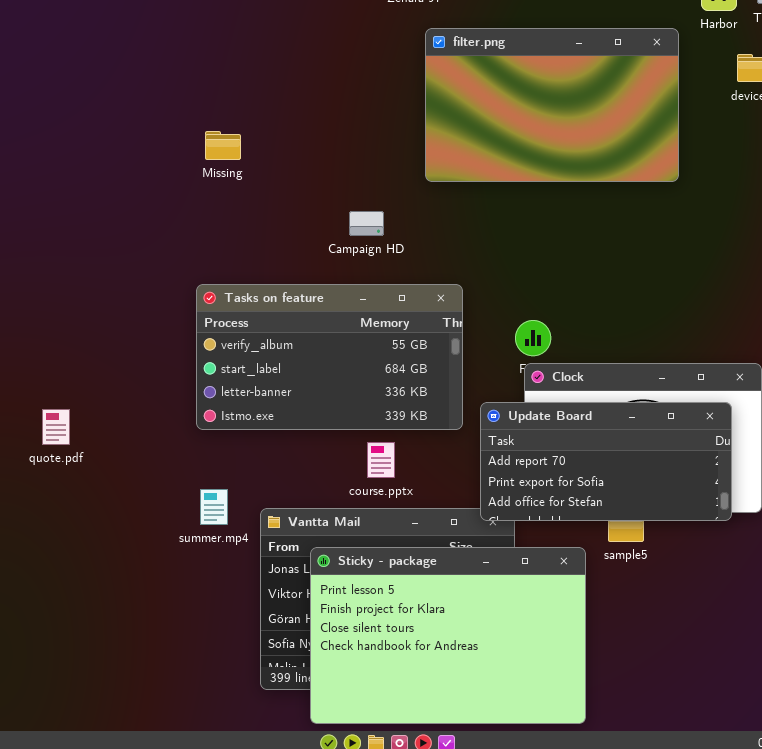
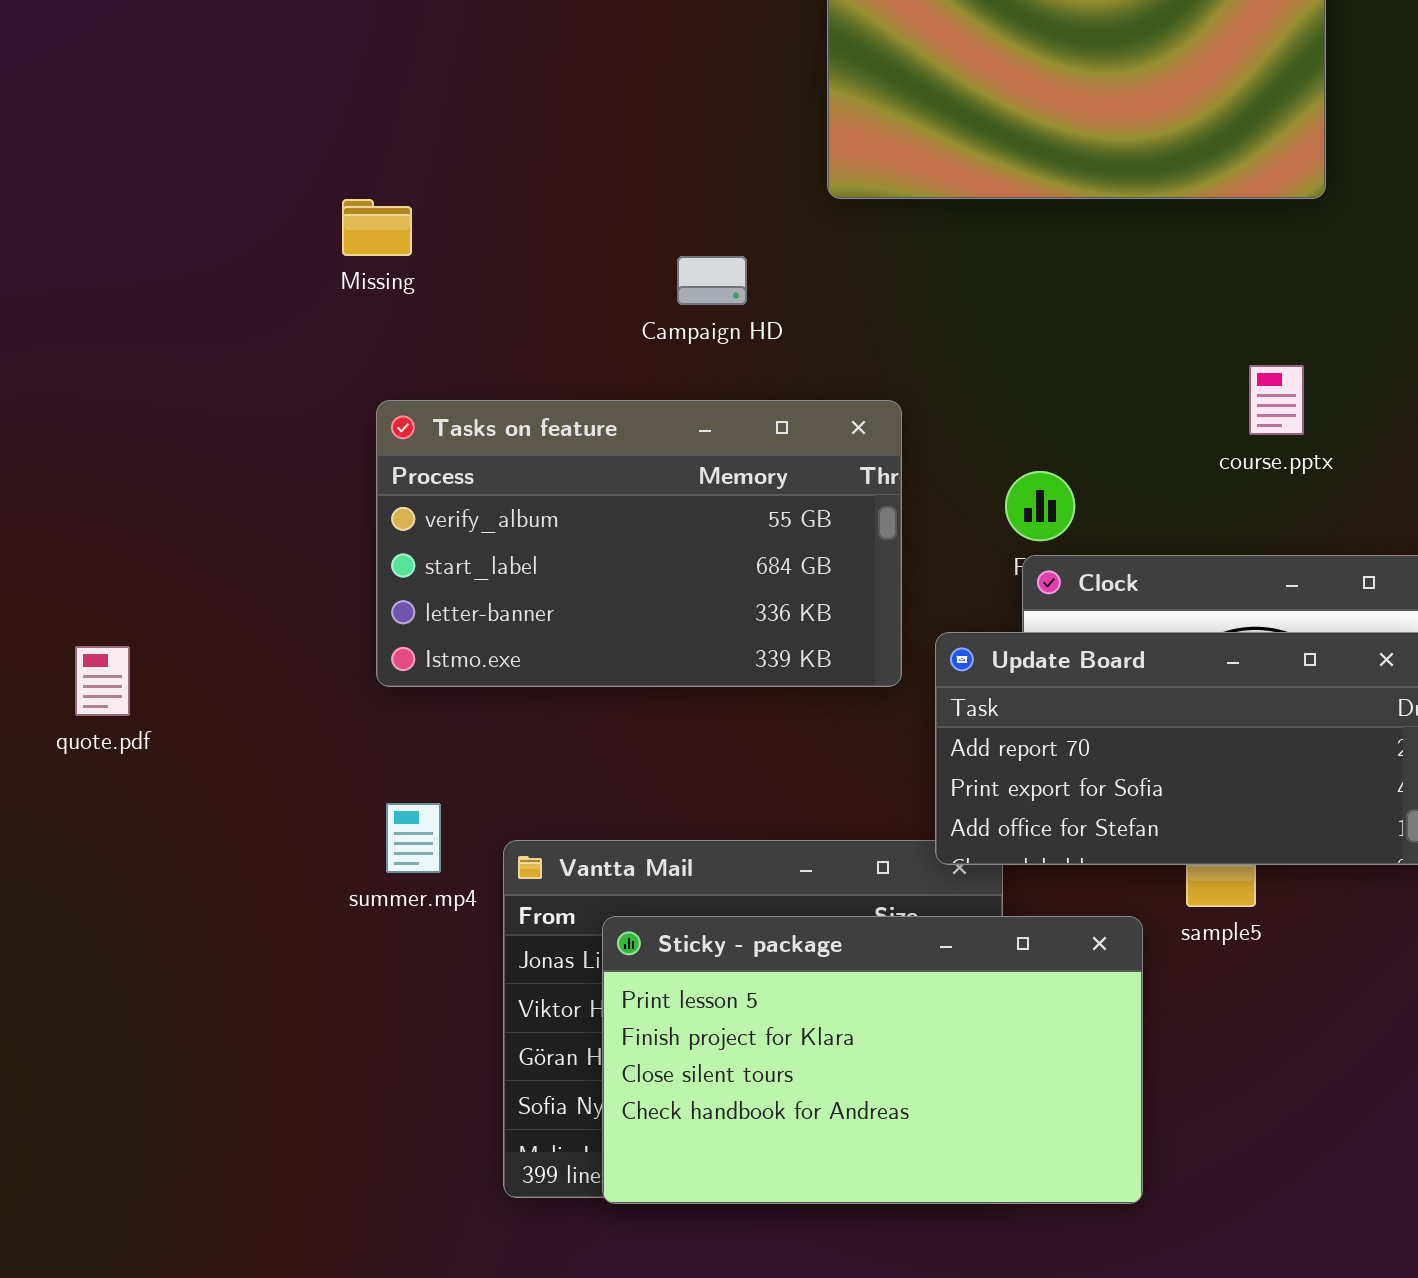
Missing: [205,131,241,160] -> [342,199,412,256], moved
course.pptx: [367,442,395,478] -> [1249,365,1304,435], moved
Sticky - package: [310,547,586,724] -> [602,916,1143,1204], resized

